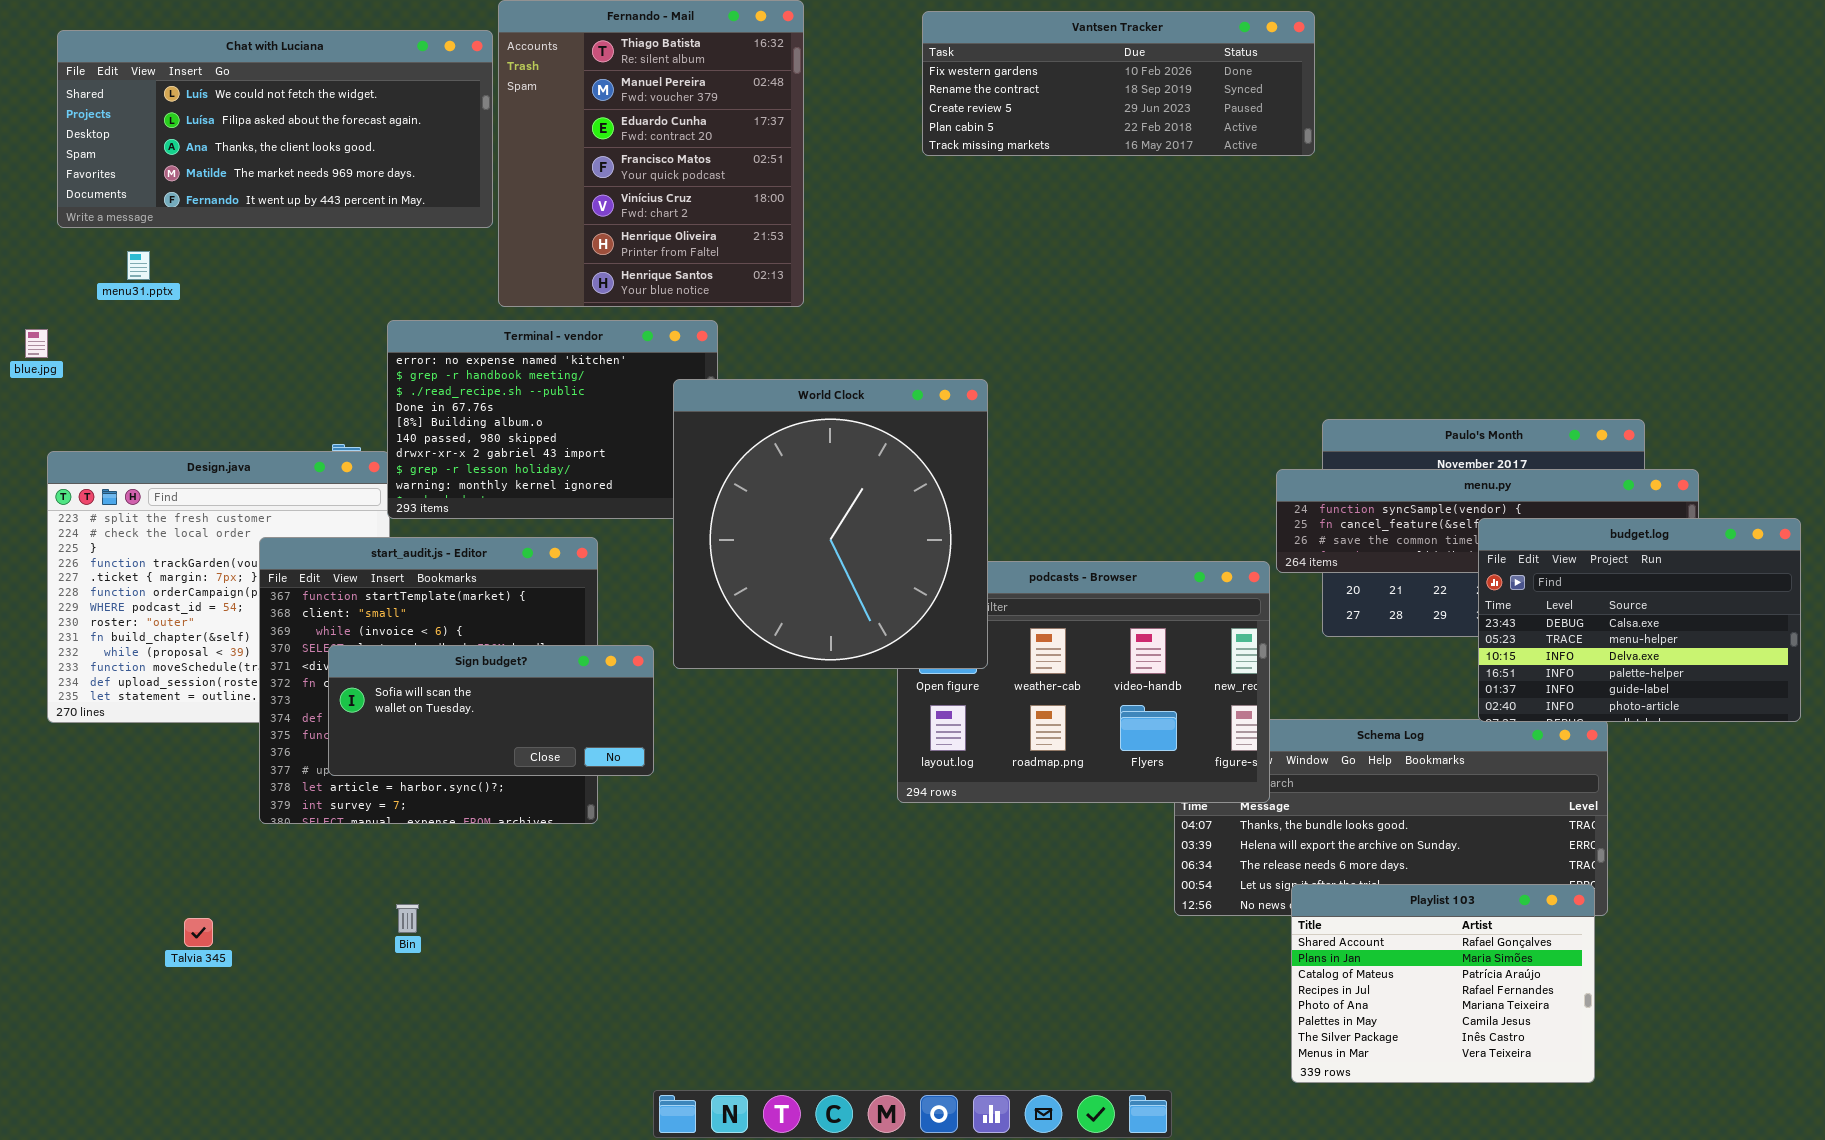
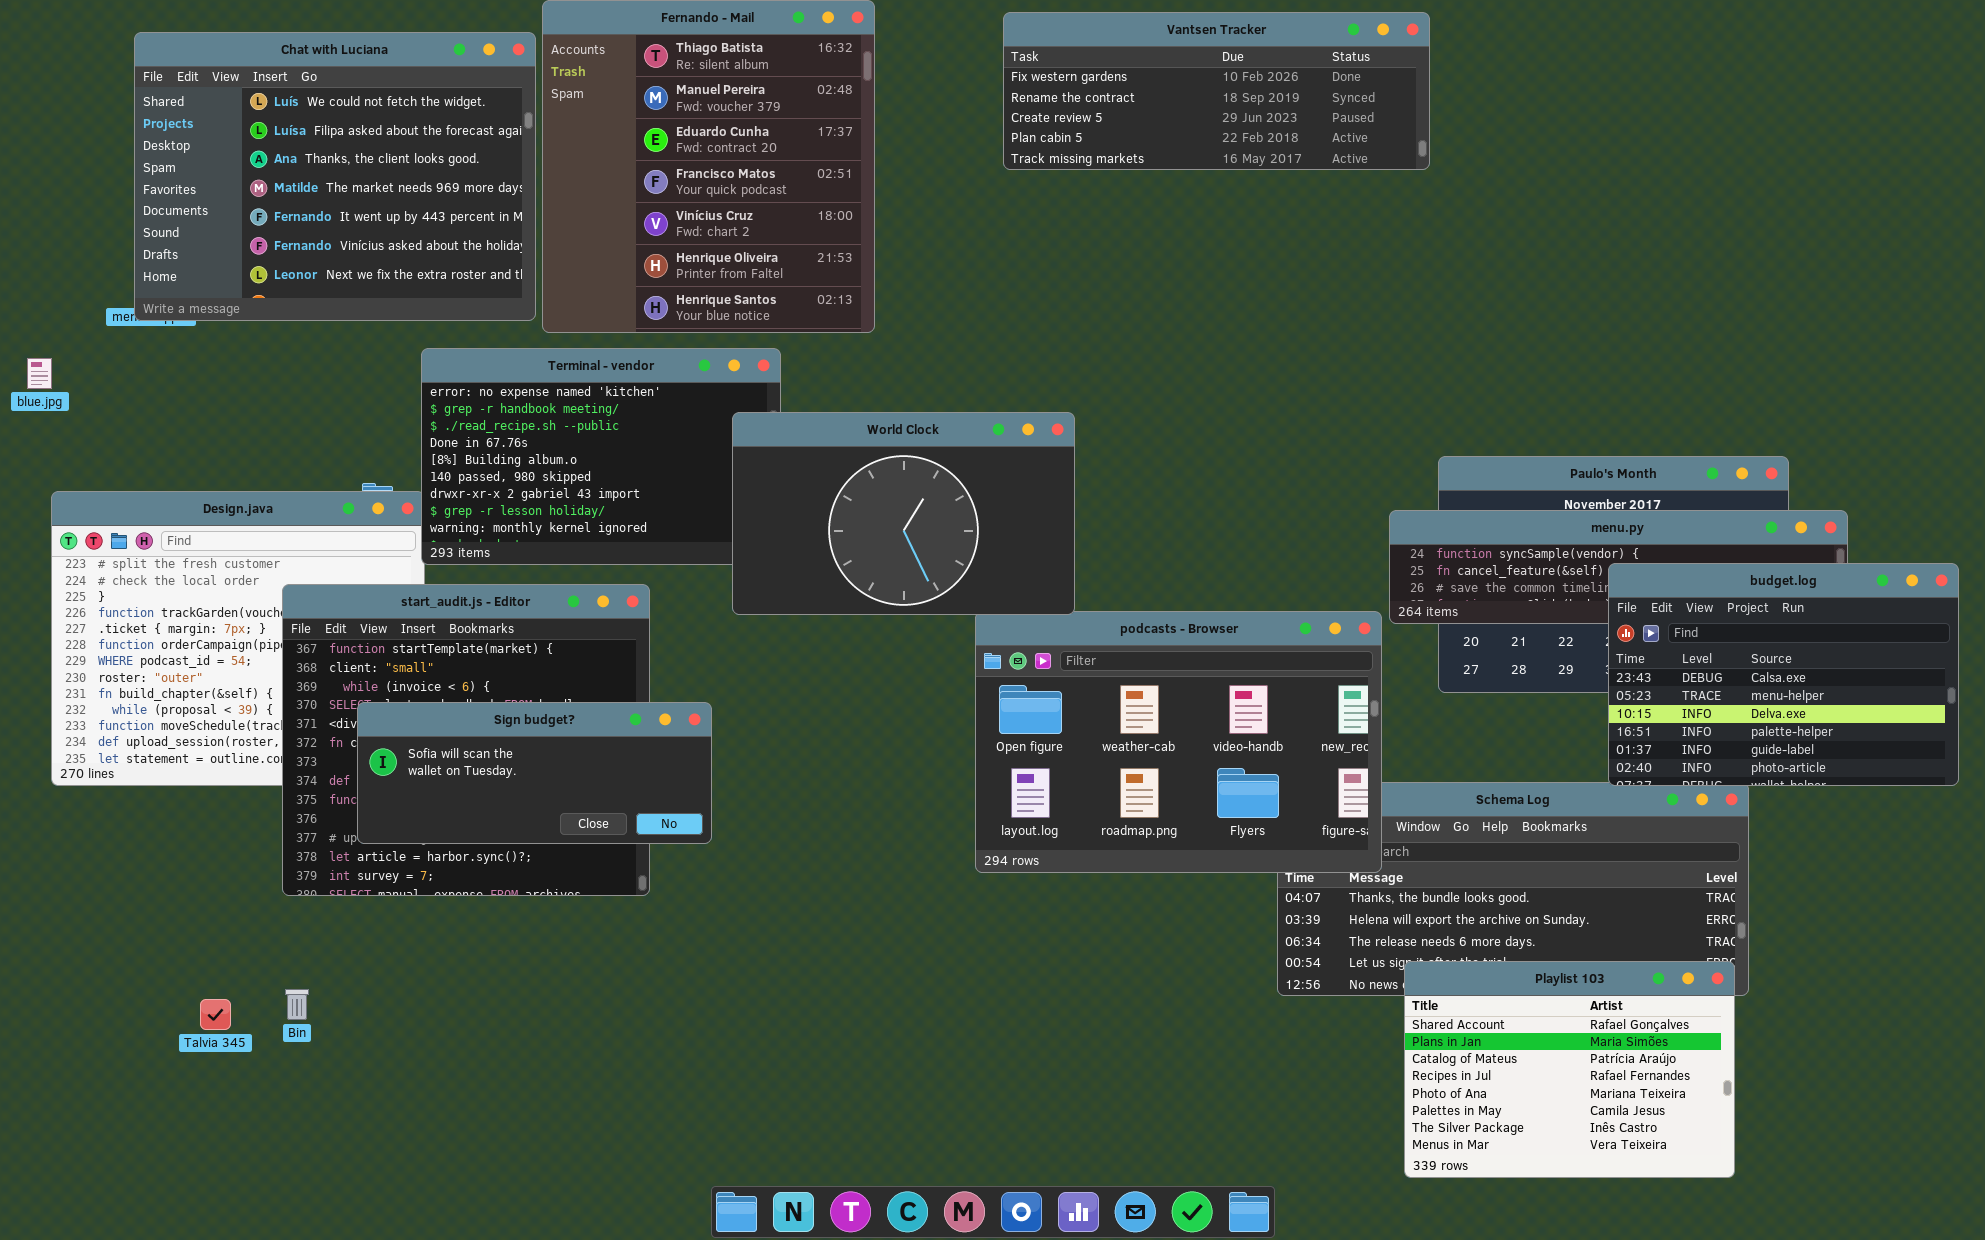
Chat with Luciana: [57,30,493,228] -> [134,32,536,321], resized
World Clock: [673,379,988,669] -> [732,412,1075,615], resized
Bin: [396,904,419,933] -> [285,989,309,1020], moved

